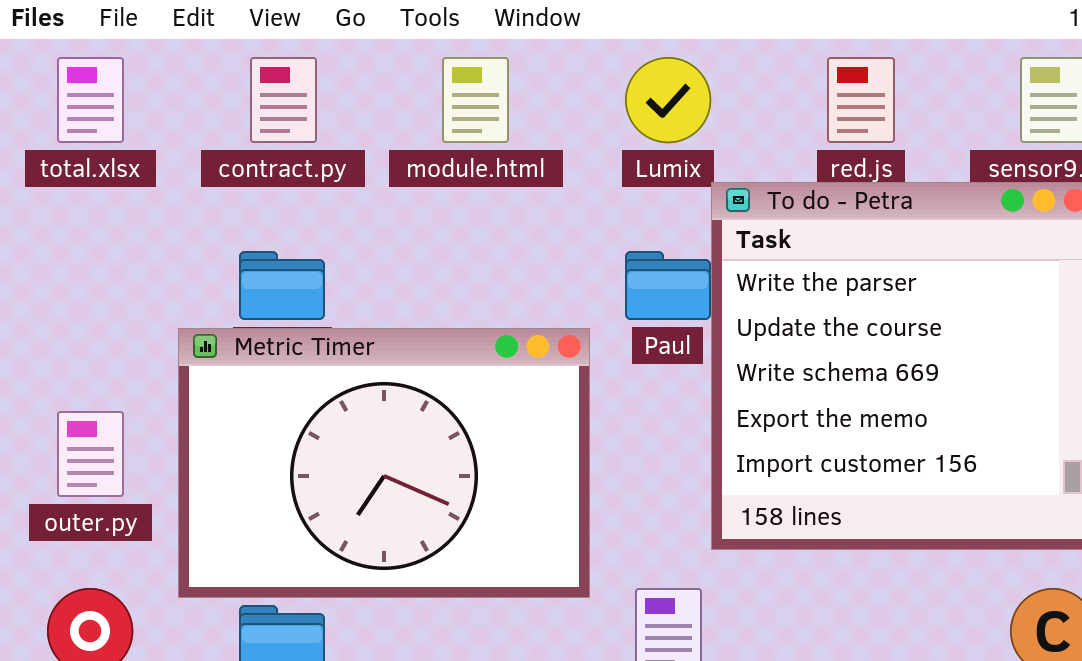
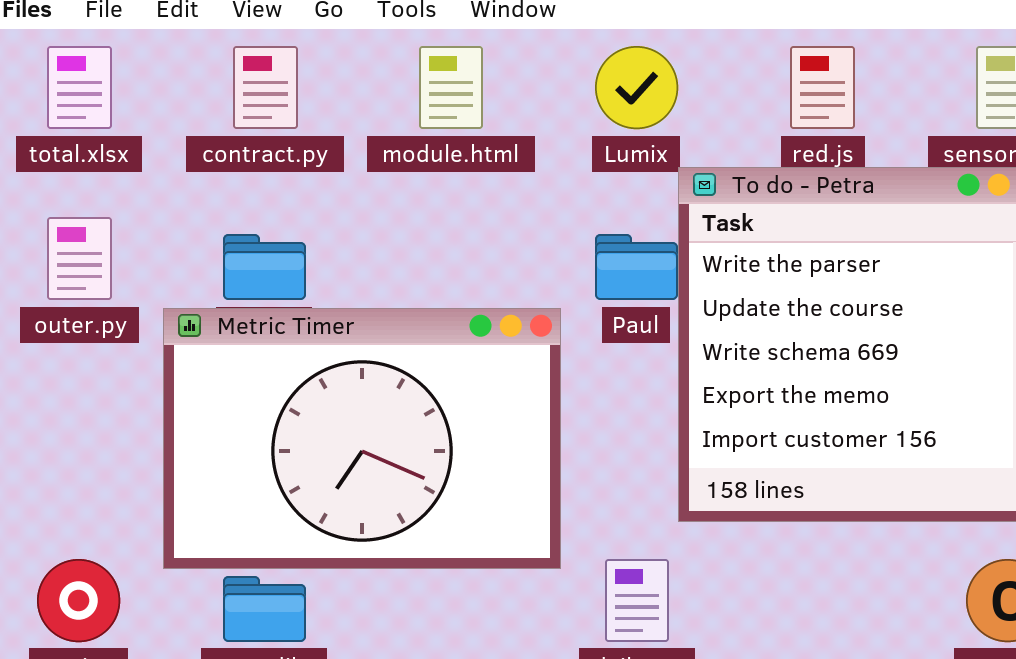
outer.py: [57,411,124,497] -> [47,217,112,300], moved

